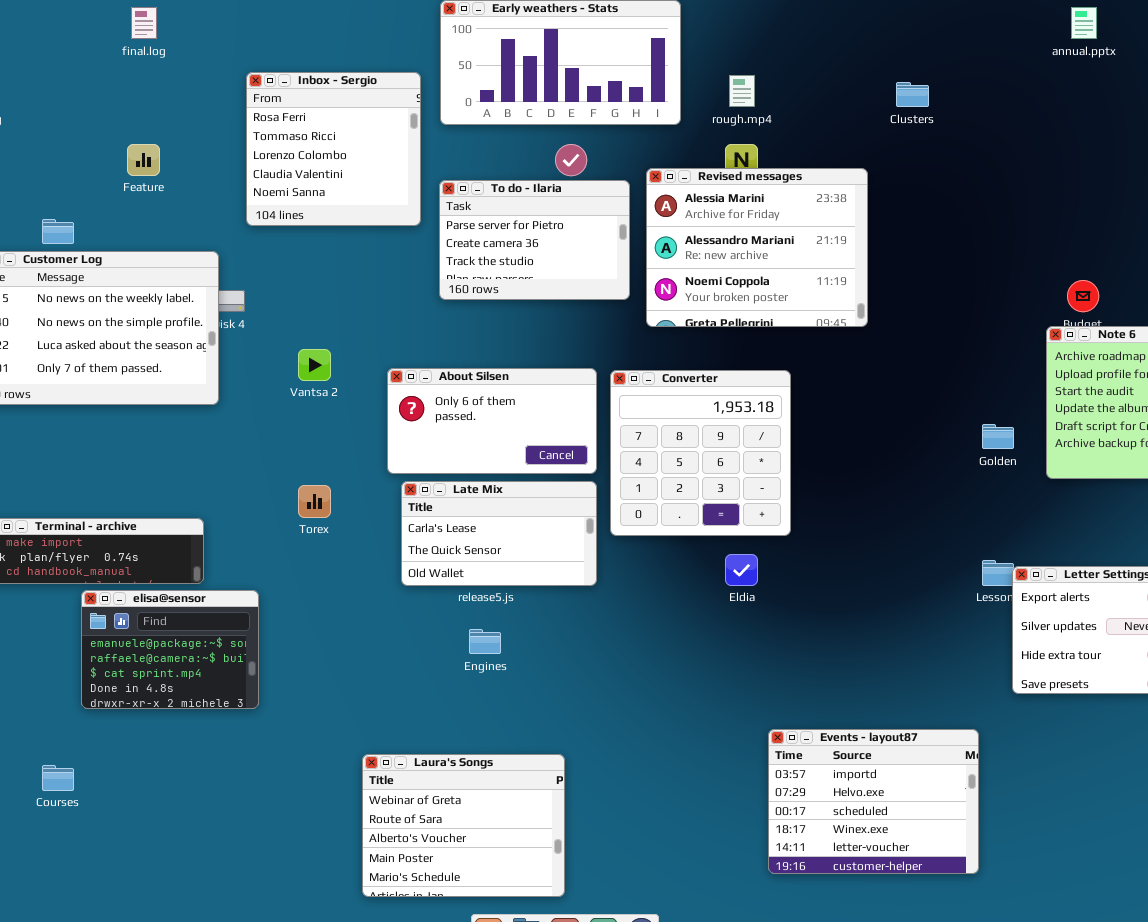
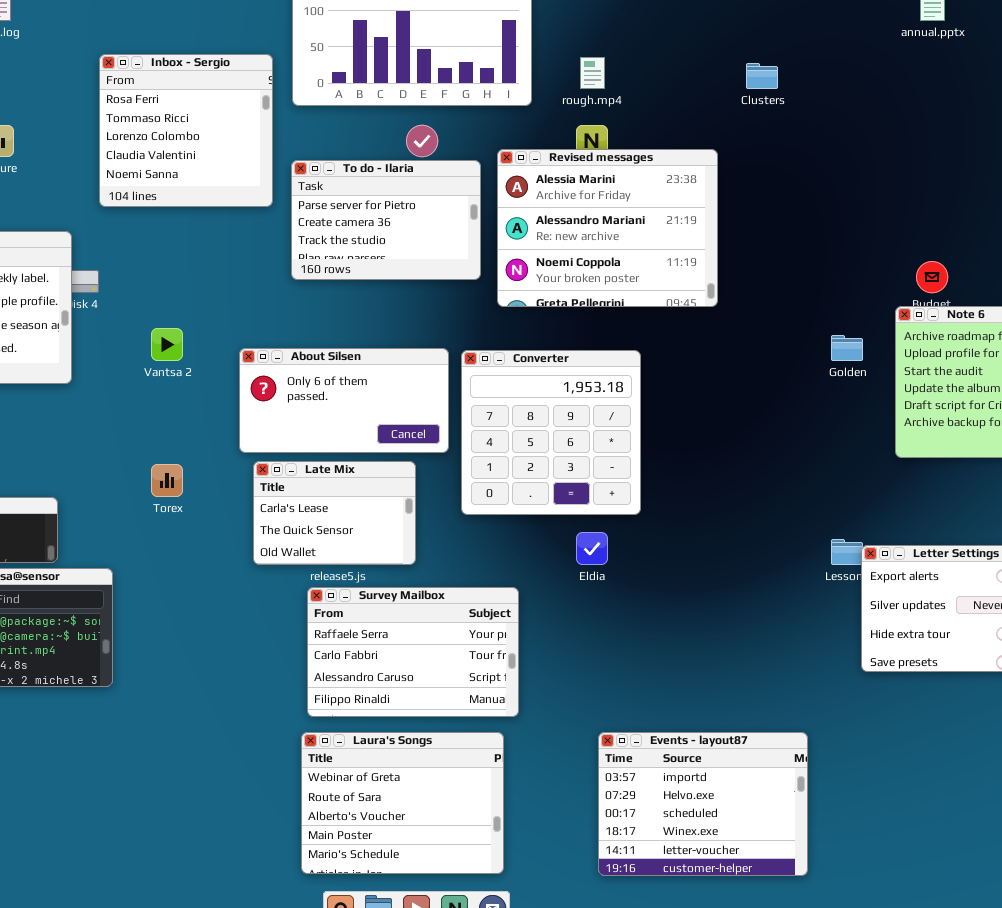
Golden: [982,424,1014,449] -> [831,335,863,361], moved
Late Mix: [401,481,597,586] -> [253,461,416,565], resized
Survey Mailbox: none -> [307,587,519,717], opened
Events - layout87: [768,729,979,874] -> [598,732,808,876], moved
Laura's Songs: [362,754,565,897] -> [301,732,504,874], moved

